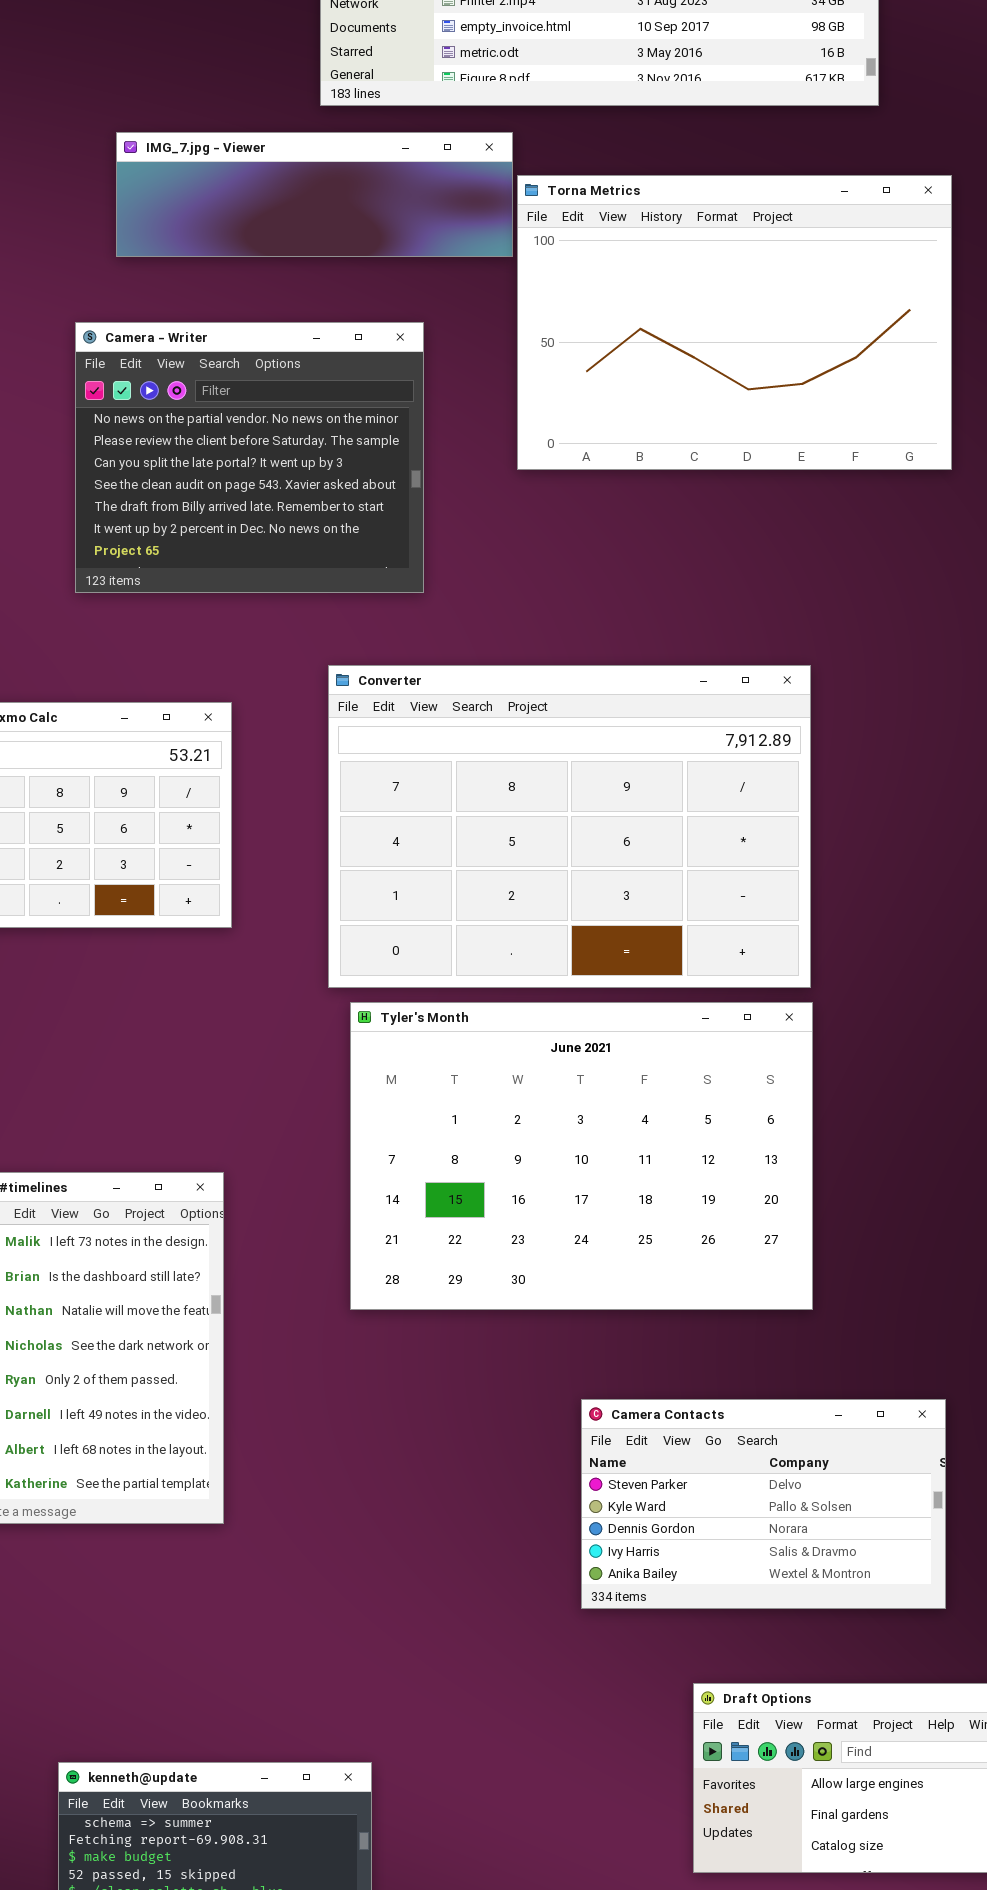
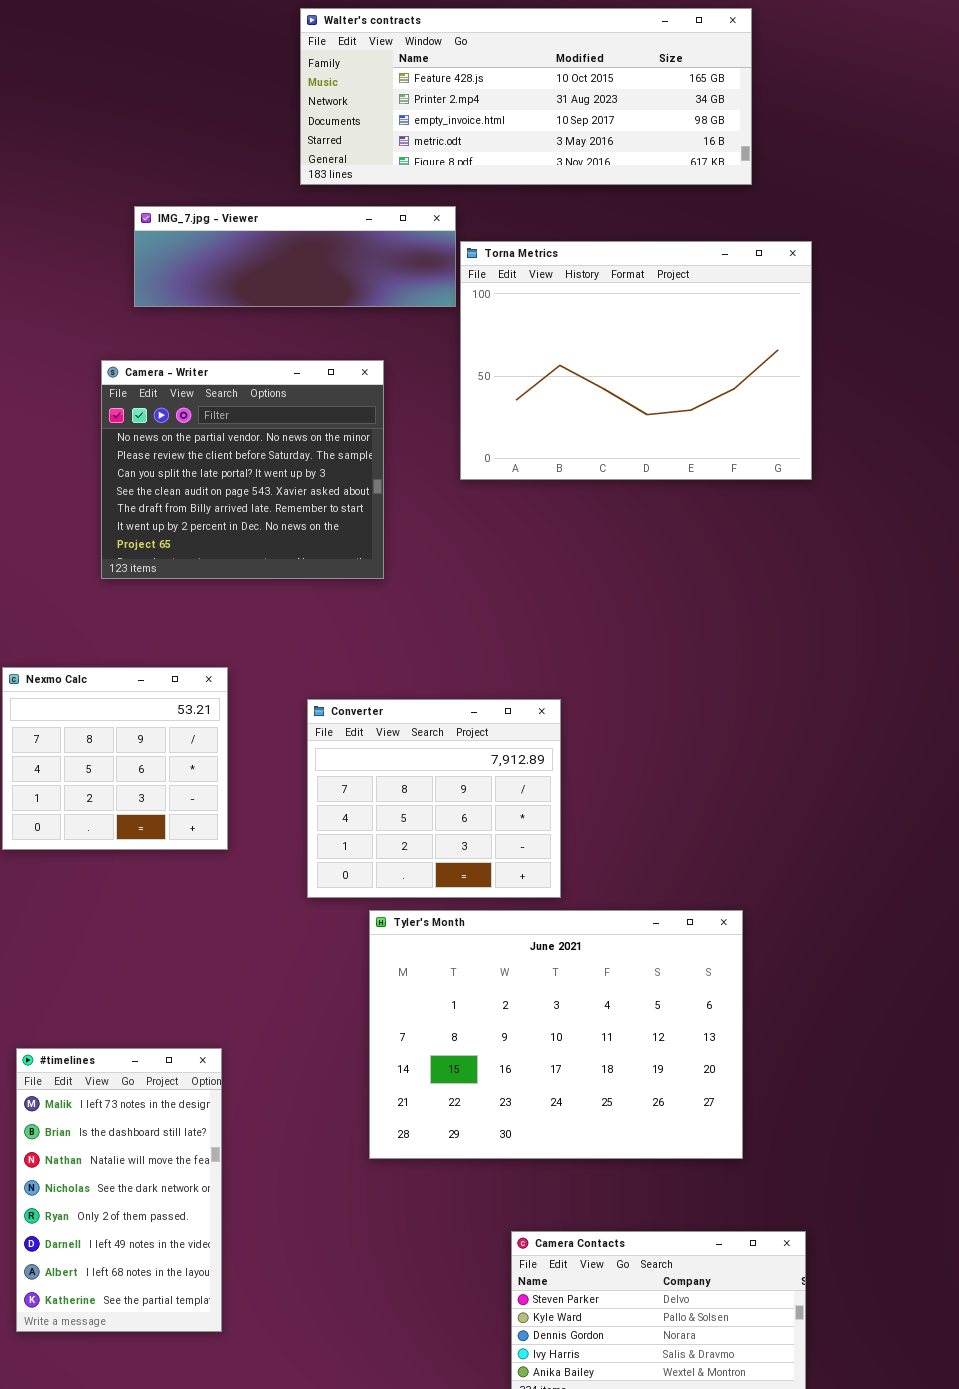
Converter: [328,665,811,988] -> [307,699,561,898], resized
Tyler's Month: [350,1002,813,1310] -> [369,910,743,1159], moved

